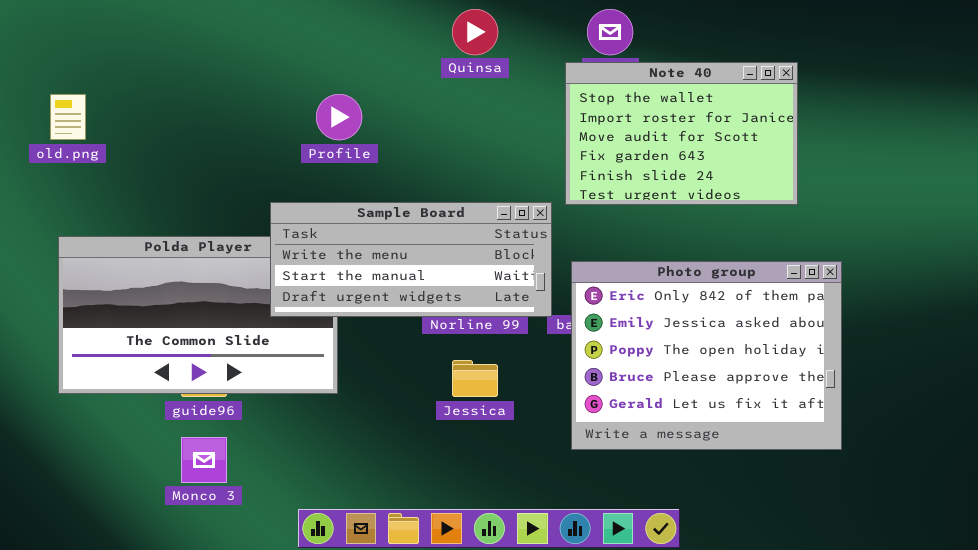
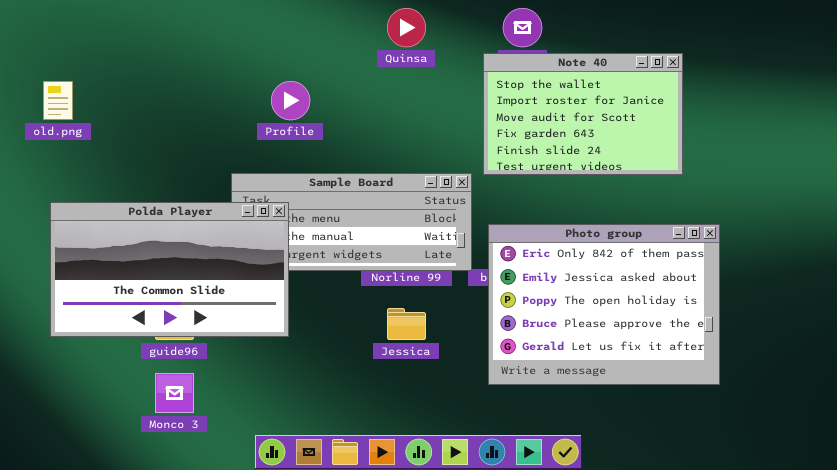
Polda Player: [58,236,338,394] -> [50,202,289,337], raised

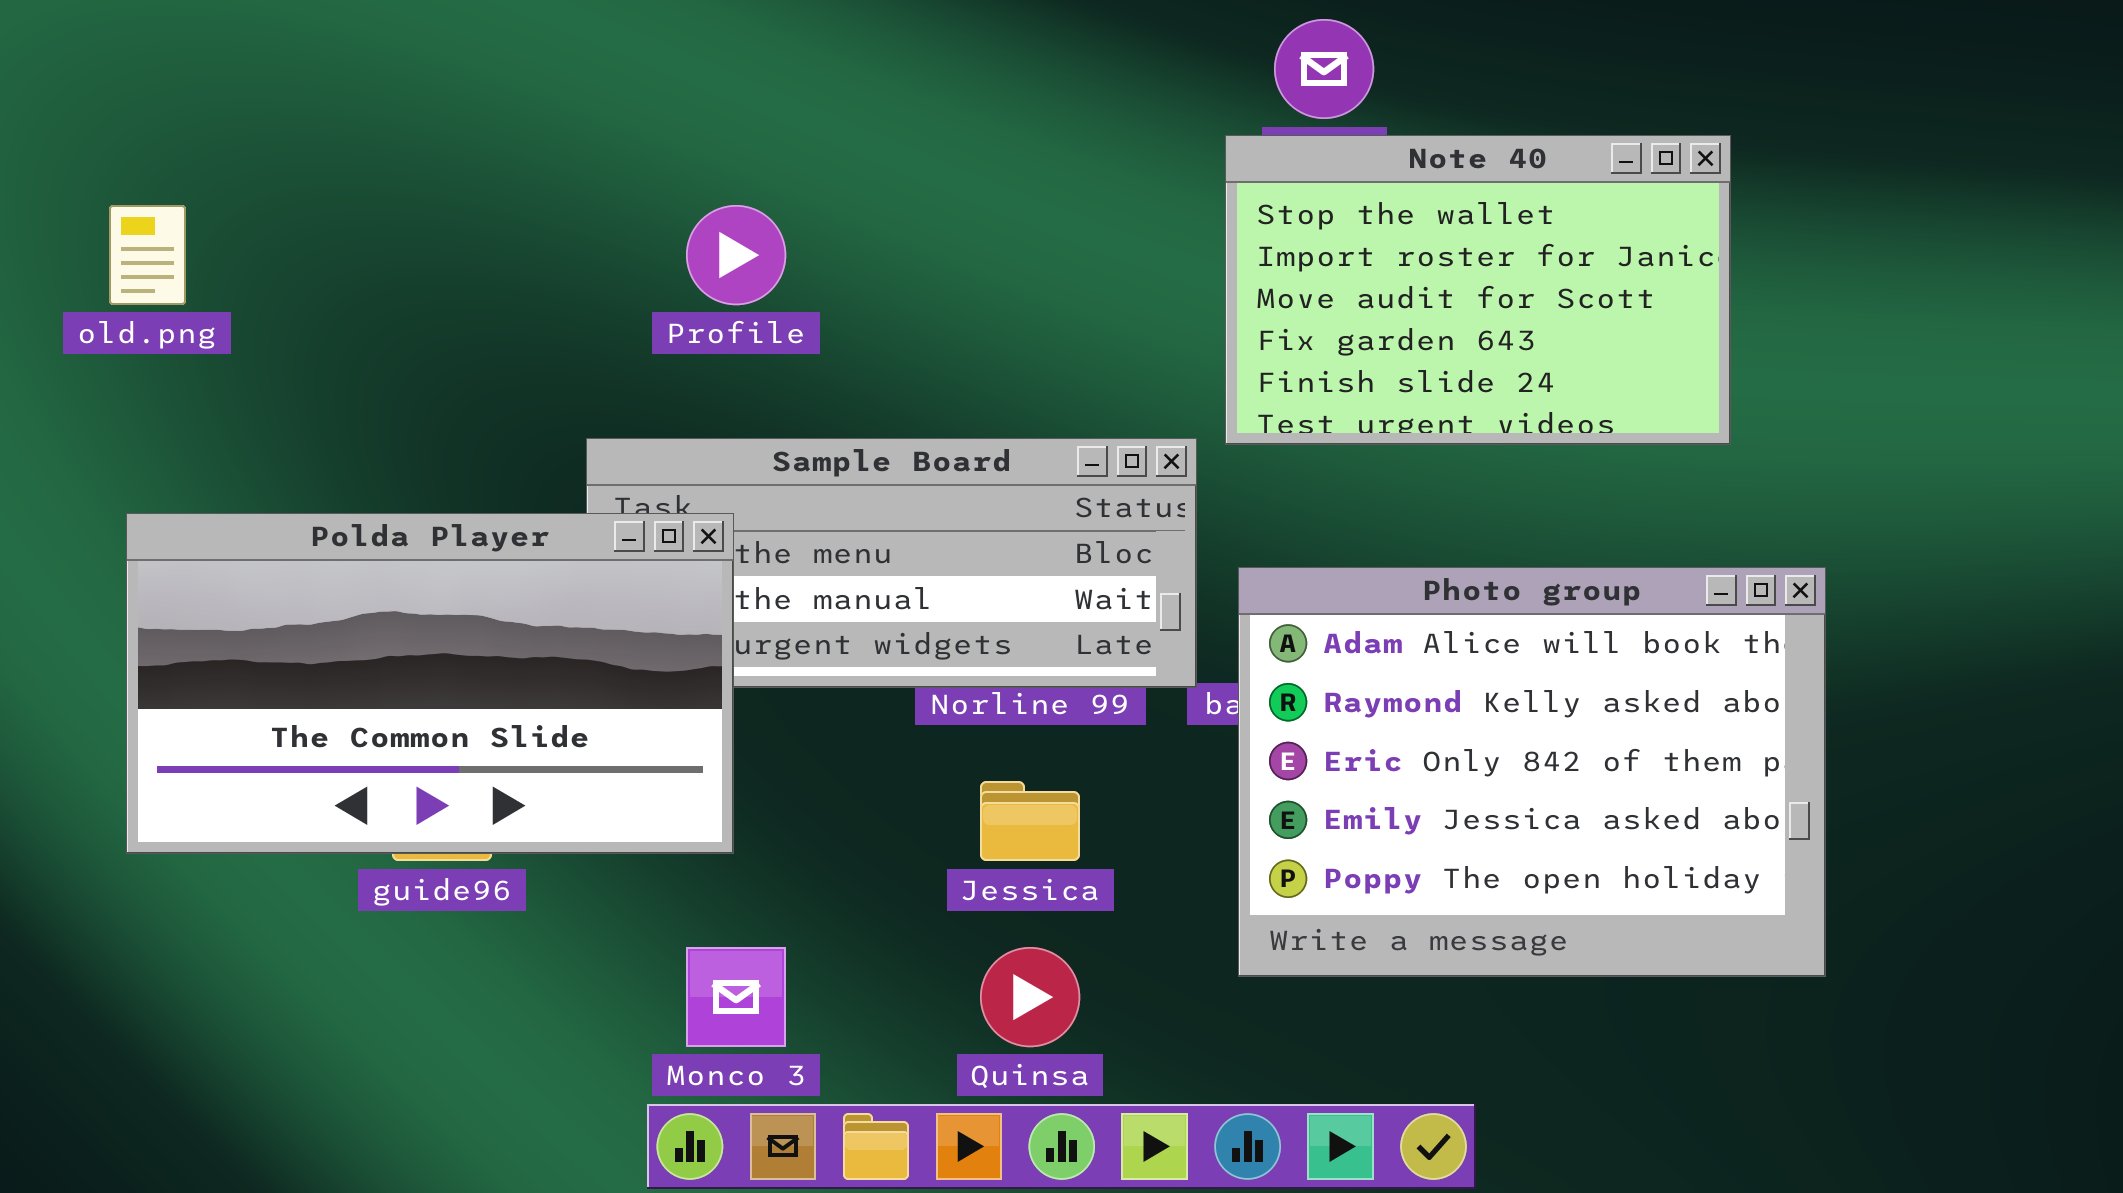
Quinsa: [387,8,426,47] -> [980,947,1080,1047], moved
Photo group: [488,224,720,385] -> [1238,567,1826,977], scrolled up 2 rows
Monco 3: [155,373,194,413] -> [686,947,786,1047], moved

